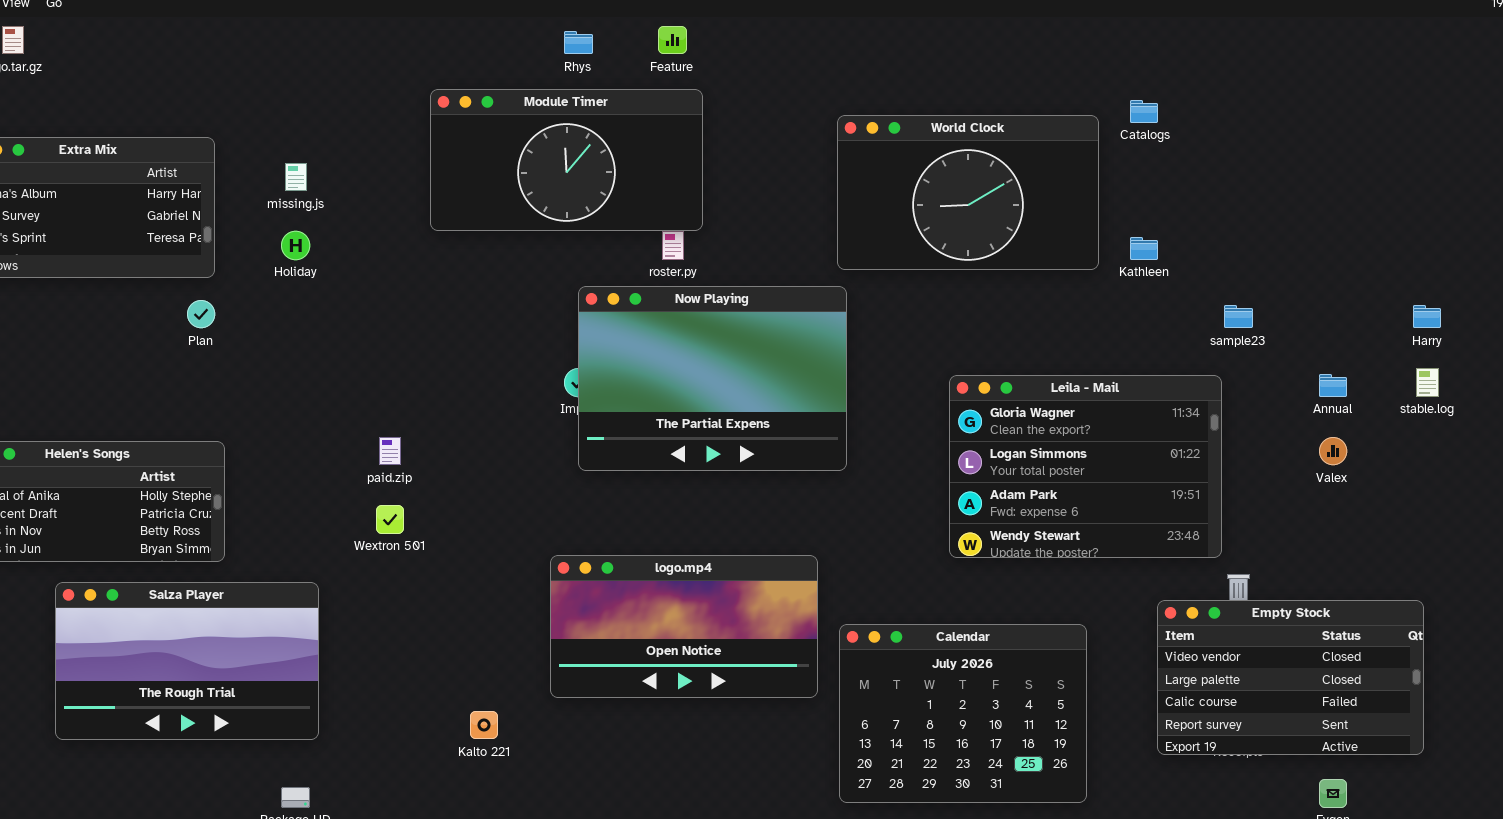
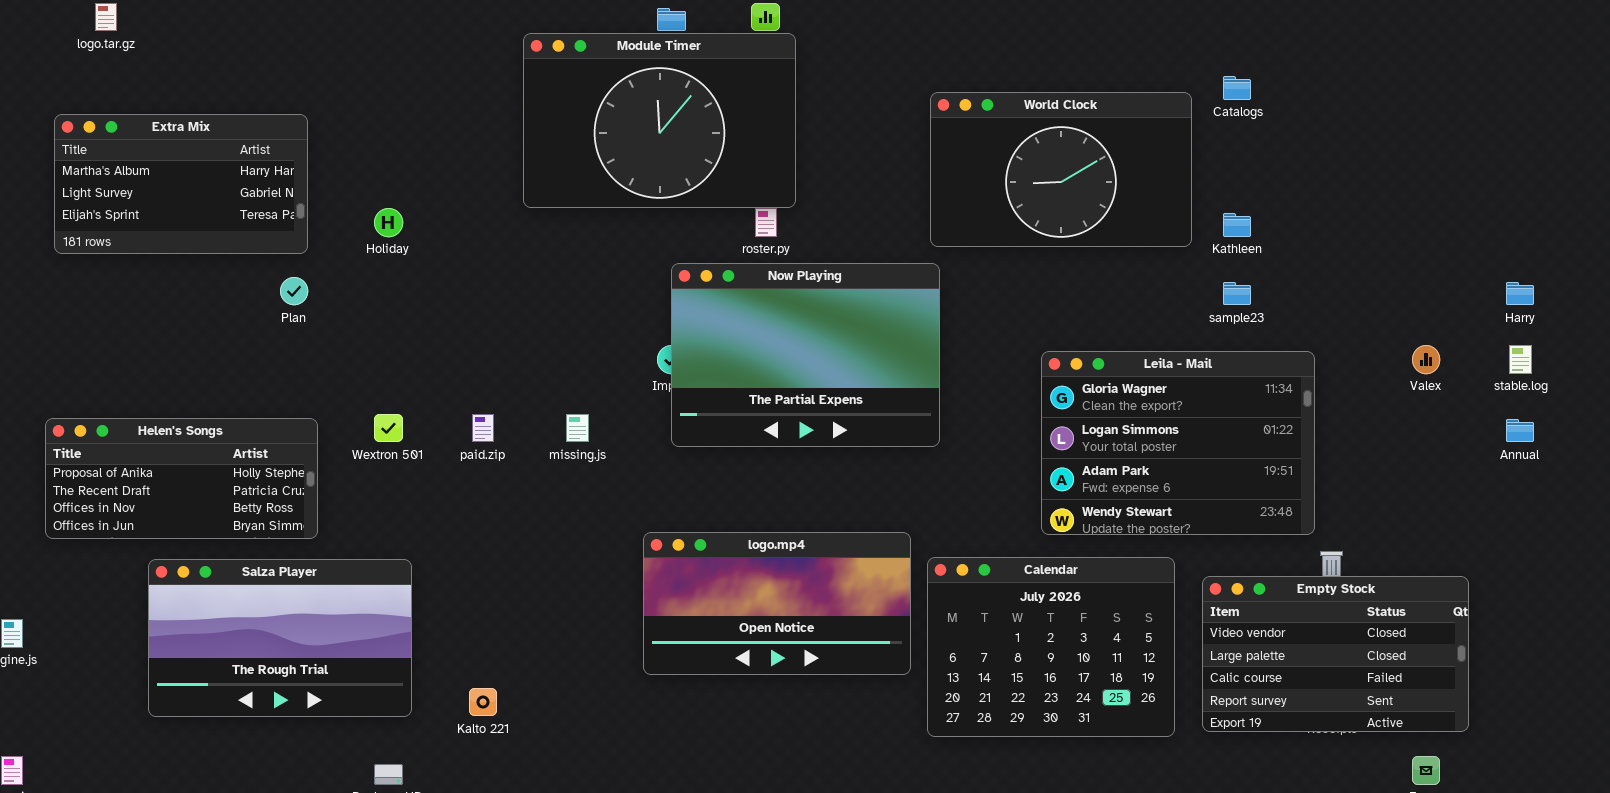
Module Timer: [430,89,703,231] -> [523,33,796,208], resized
missing.js: [285,163,307,191] -> [566,414,589,442], moved
sample23: [1224,305,1253,328] -> [1223,282,1251,305], moved
Annual: [1319,374,1347,397] -> [1506,419,1534,442], moved
Valex: [1319,437,1347,465] -> [1412,345,1440,374], moved
Wextron 501: [376,505,404,534] -> [374,414,403,442], moved
Empty Stock: [1157,600,1424,755] -> [1202,576,1469,732], moved
Calendar: [839,624,1087,803] -> [927,557,1175,737], moved
Kalto 221: [470,711,498,739] -> [469,688,497,716], moved

